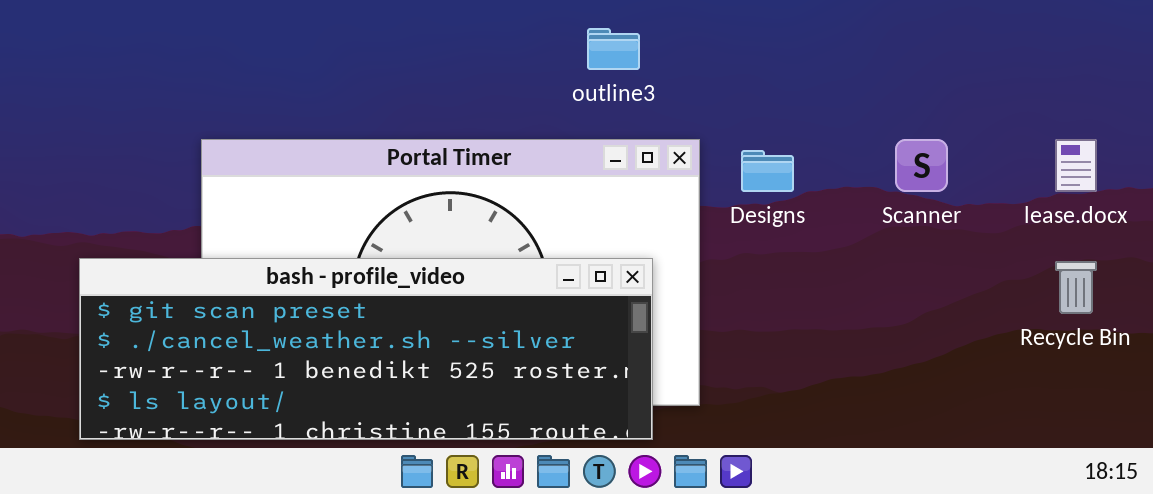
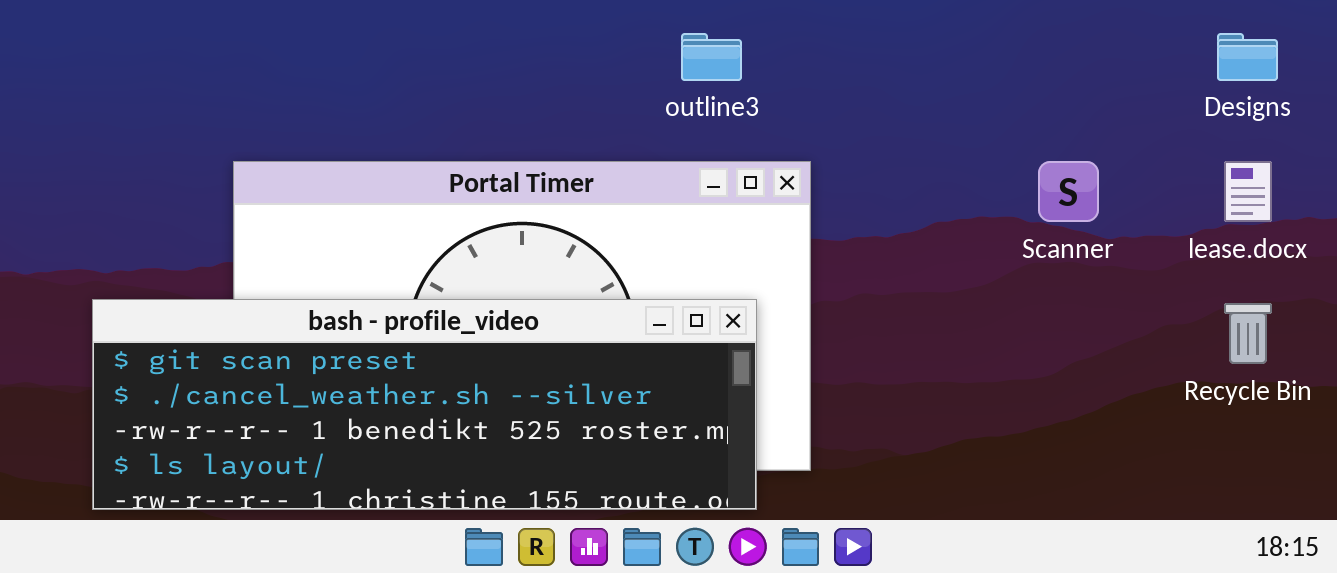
Designs: [741,150,794,192] -> [1217,33,1278,81], moved

